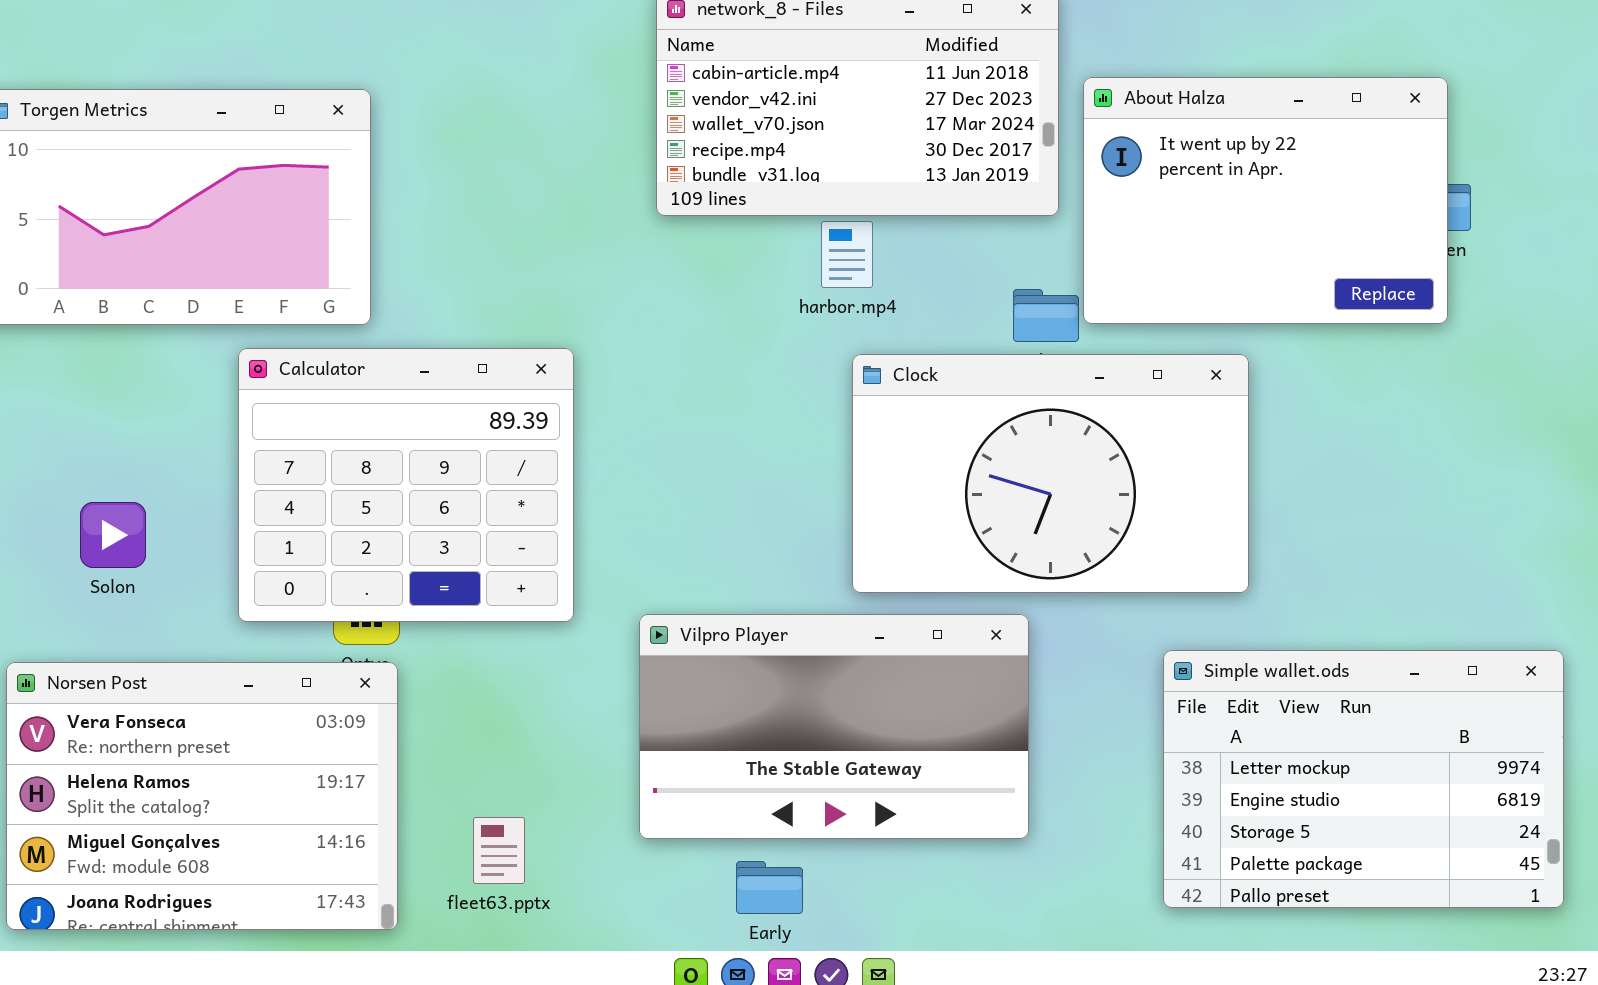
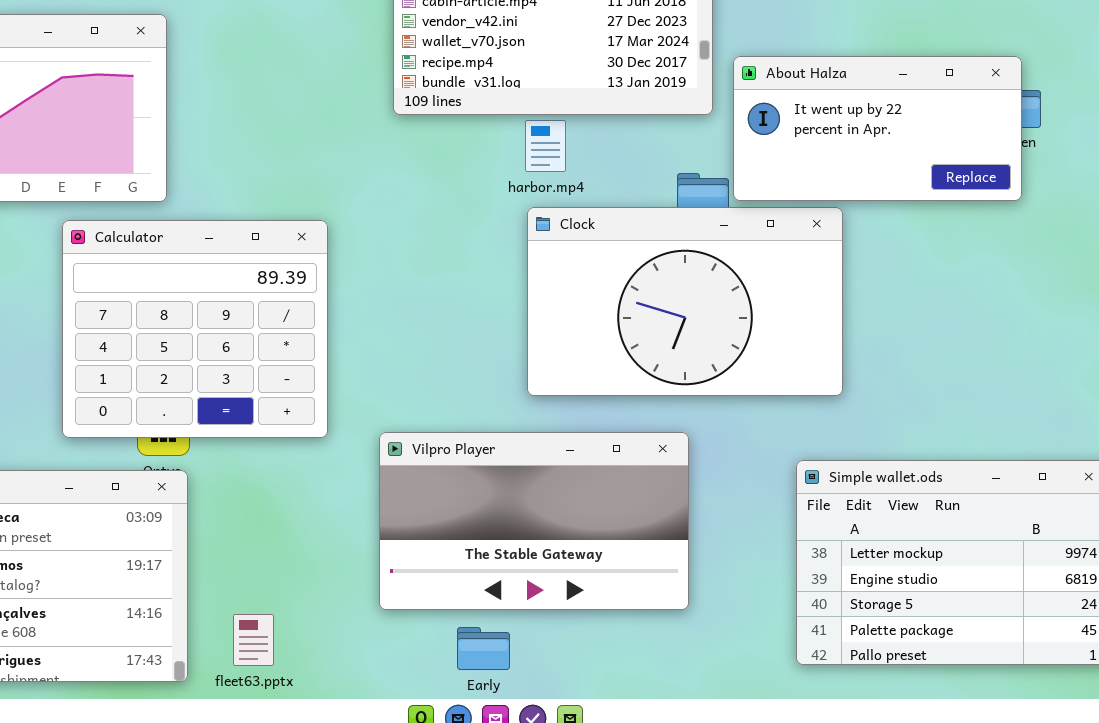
About Halza: [1083,77,1448,324] -> [733,56,1022,201], resized
Clock: [852,354,1249,593] -> [527,207,843,396], moved
fleet63.pptx: [473,817,525,884] -> [233,614,274,666], moved

